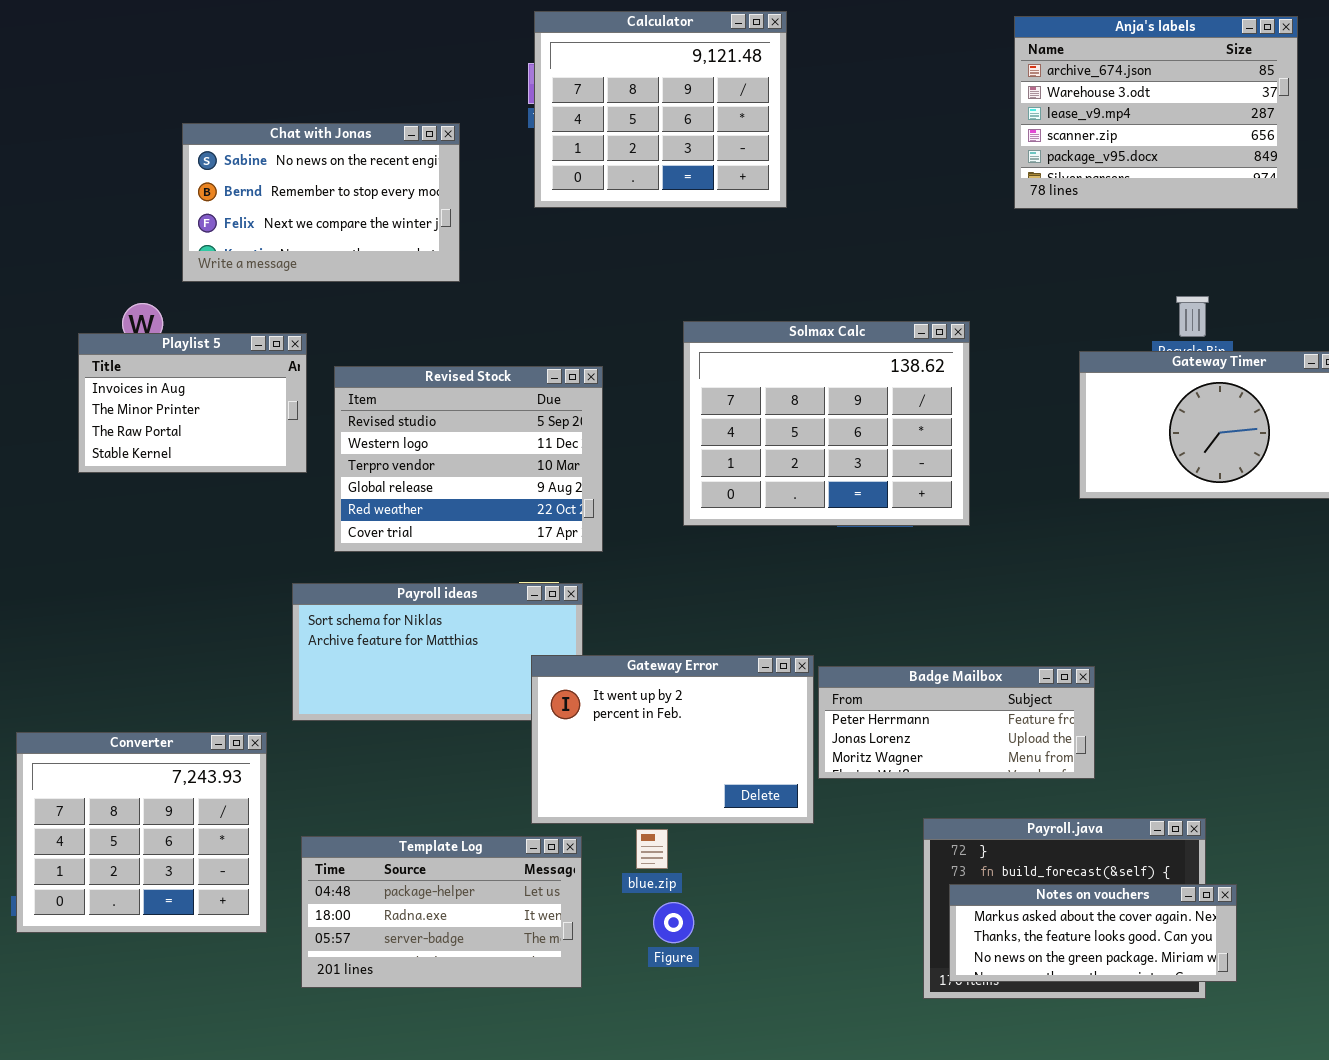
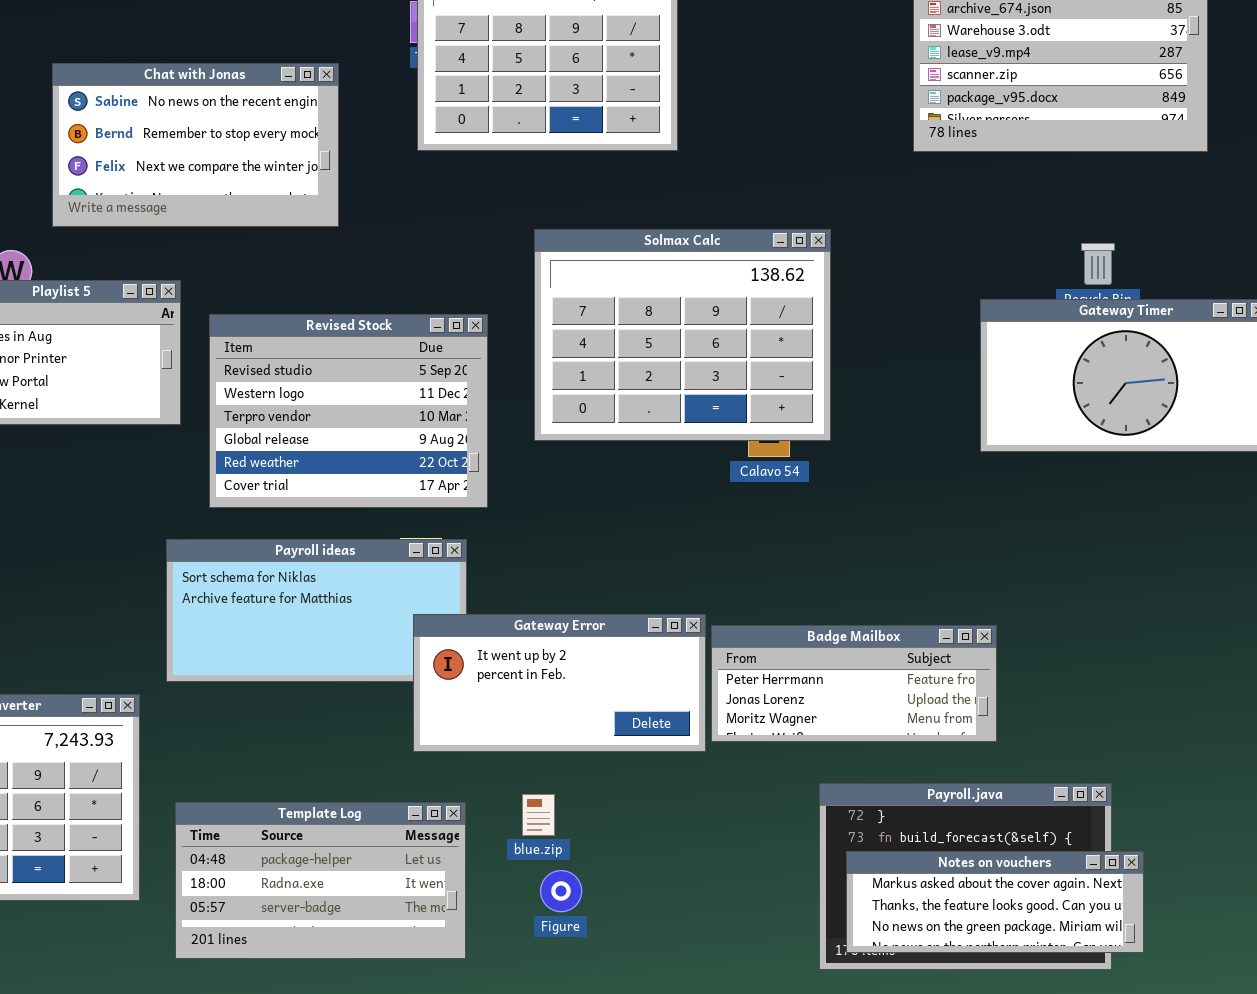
Solmax Calc: [683,321,970,526] -> [534,229,831,441], moved
Gateway Error: [531,655,814,824] -> [413,614,706,752], resized

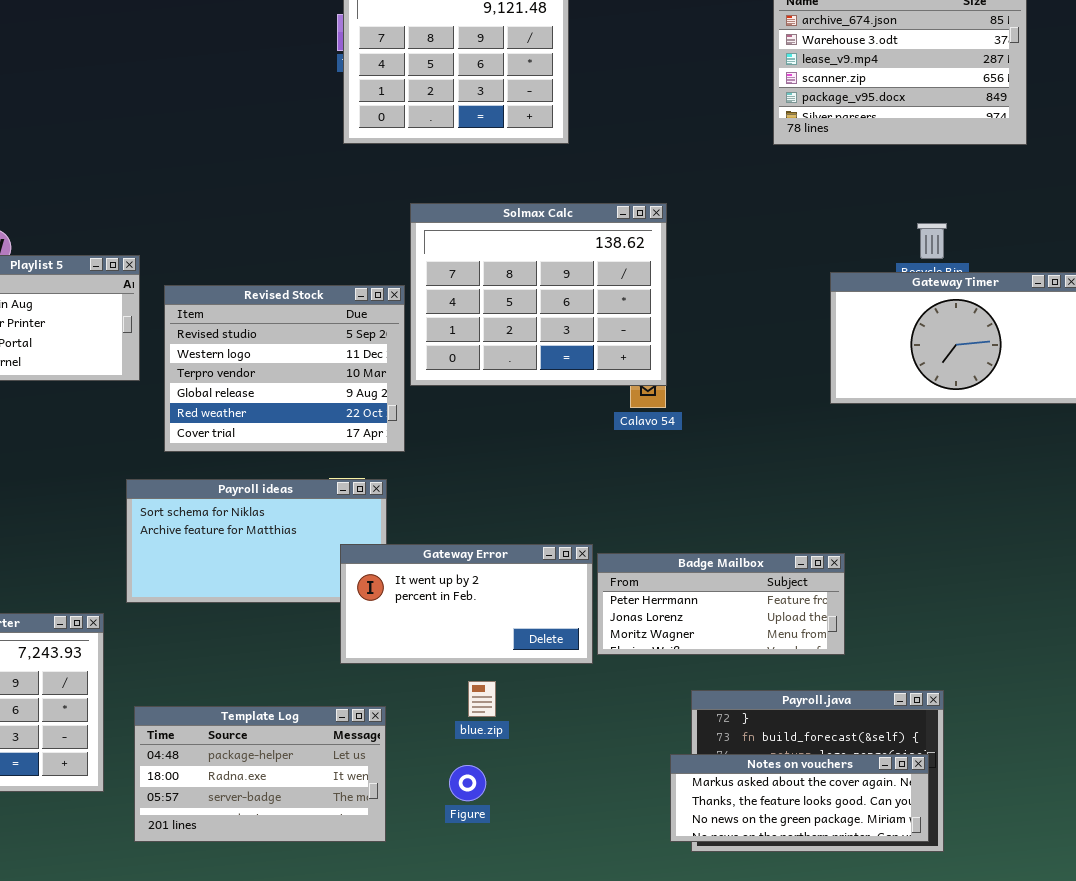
Chat with Jonas: [52,63,339,227] -> none, closed
Solmax Calc: [534,229,831,441] -> [410,203,667,386], moved
blue.zip: [522,794,555,836] -> [468,681,496,717], moved
Notes on vouchers: [846,851,1144,953] -> [670,754,929,842], moved

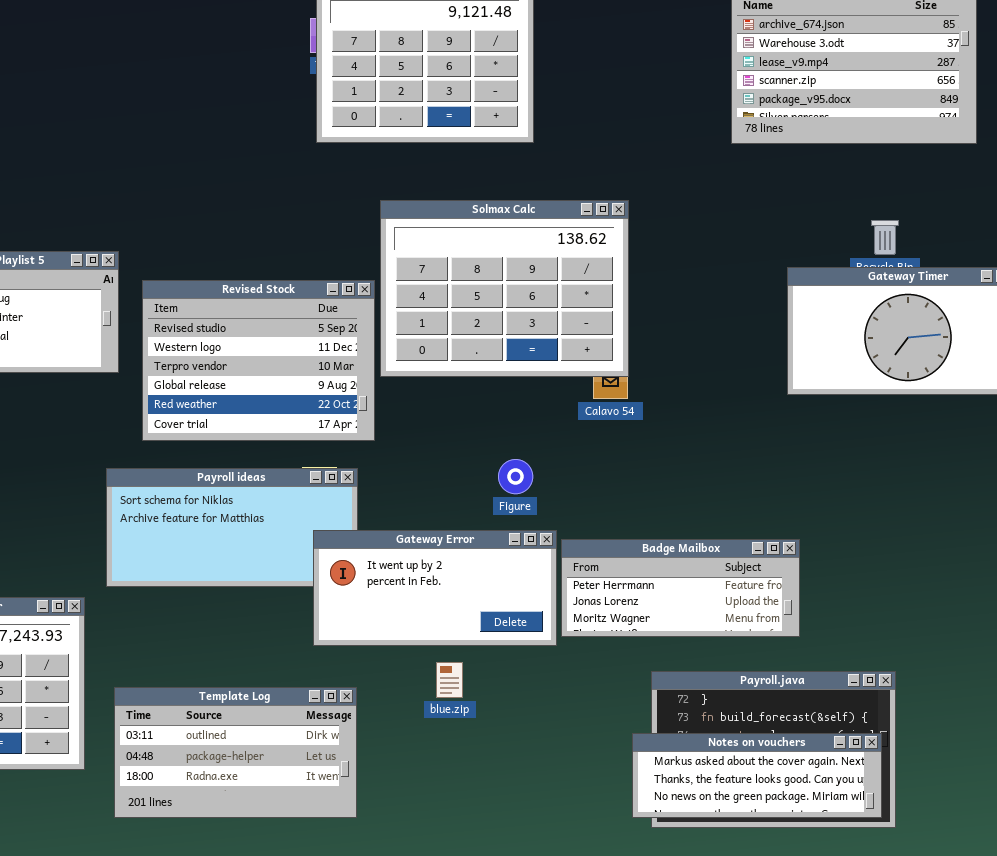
Template Log: [134,706,386,842] -> [114,687,357,818], scrolled up 1 row
Figure: [449,765,486,801] -> [498,459,533,494], moved

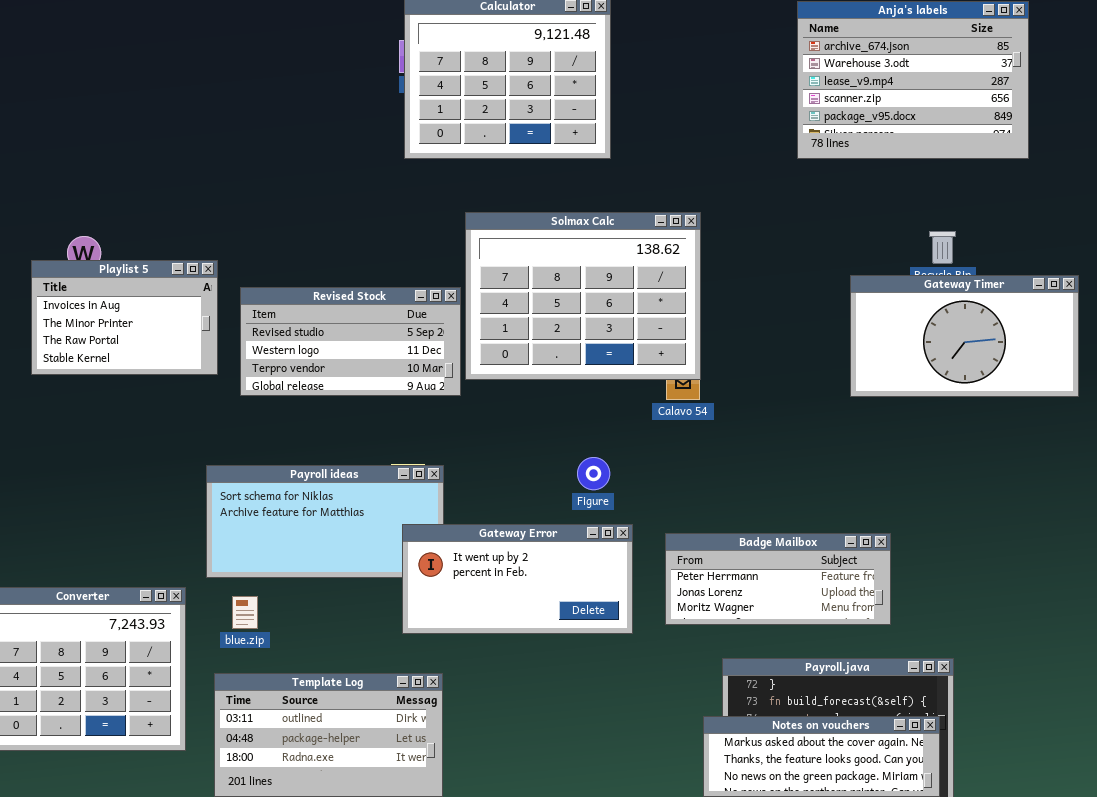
Revised Stock: [142,280,375,441] -> [240,287,461,396], resized
Badge Mailbox: [561,539,800,637] -> [665,533,891,625], moved
blue.zip: [436,662,463,698] -> [232,596,258,629], moved

